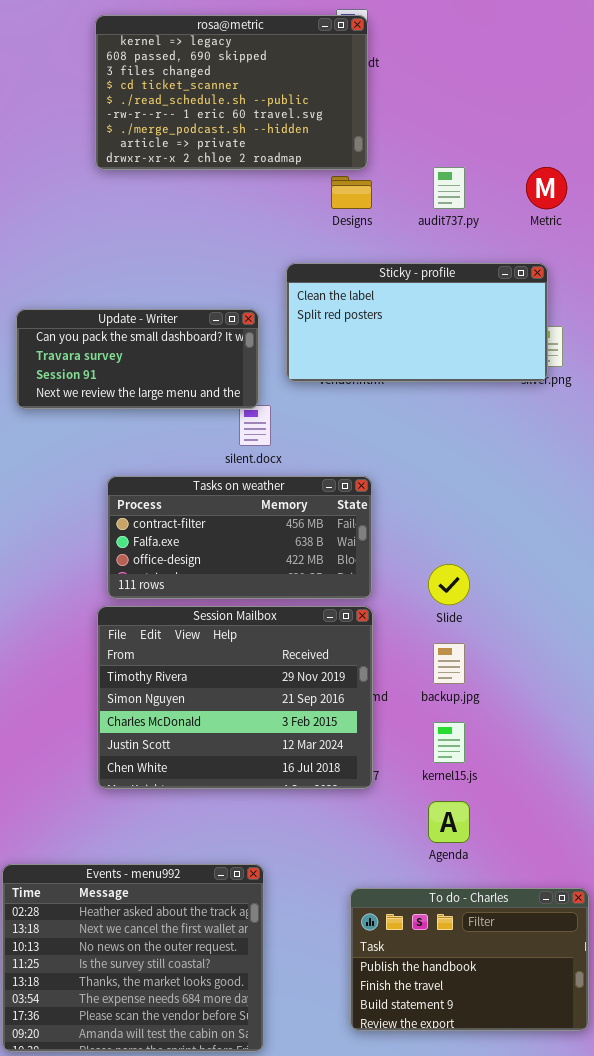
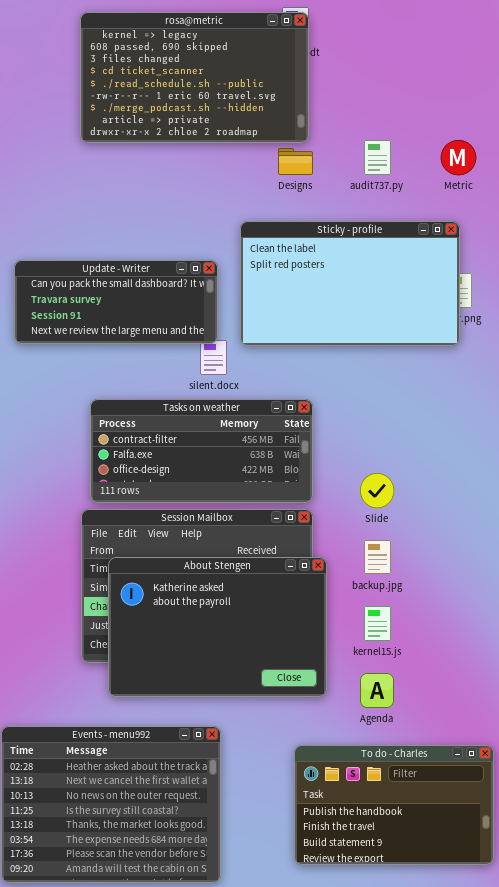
Sticky - profile: [286,263,548,382] -> [240,221,460,346], resized
About Stengen: none -> [108,557,327,697], opened

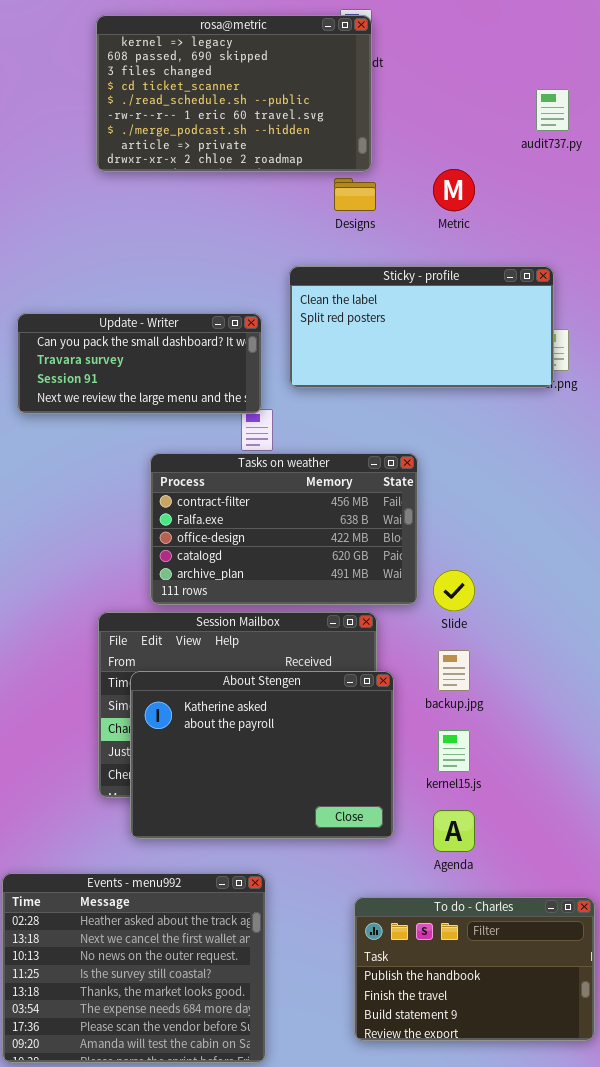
audit737.py: [364,140,391,175] -> [536,89,569,131], moved
Metric: [441,140,476,175] -> [433,169,475,211], moved
Sticky - profile: [240,221,460,346] -> [289,266,554,388], resized
Tasks on weather: [90,399,313,503] -> [150,453,418,605], moved, resized

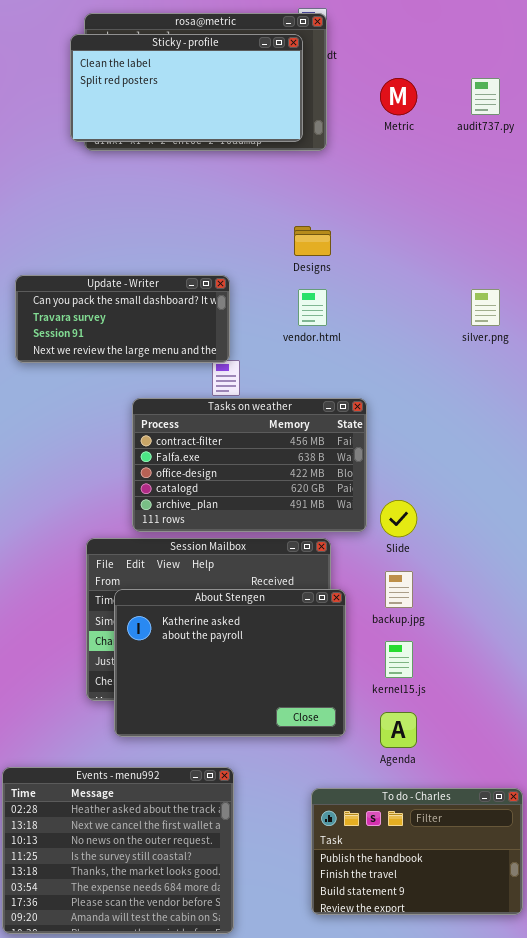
Metric: [433,169,475,211] -> [380,78,417,115], moved
Designs: [334,178,376,211] -> [294,226,331,256], moved
Sticky - profile: [289,266,554,388] -> [70,34,303,142], moved

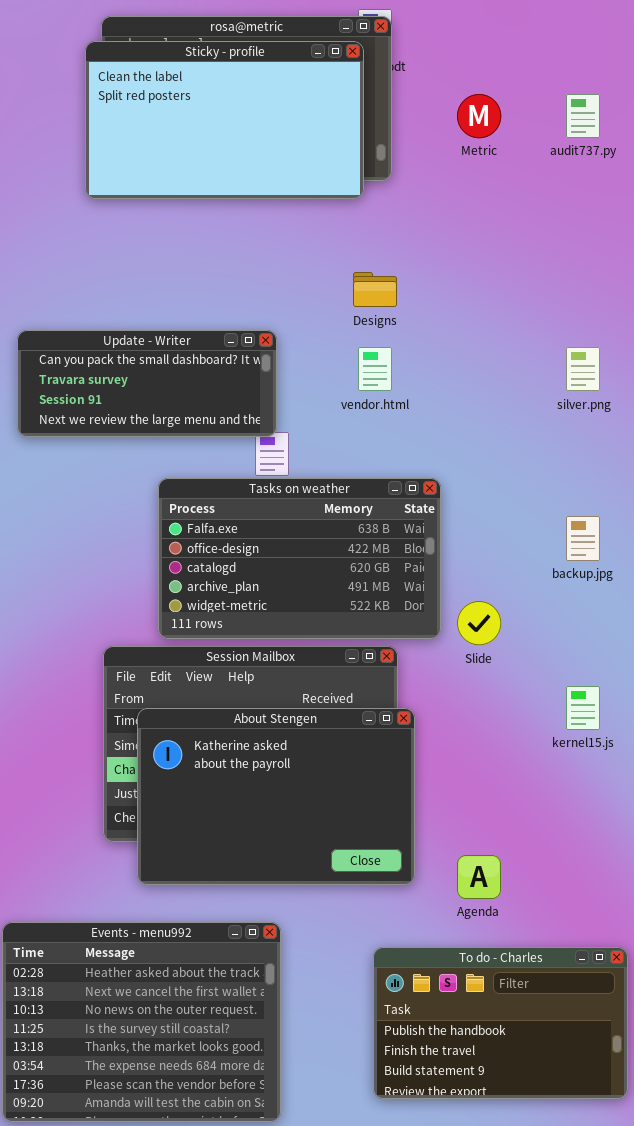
Sticky - profile: [70,34,303,142] -> [85,41,364,199], resized
Tasks on weather: [132,398,367,532] -> [158,478,441,639], scrolled down 1 row
backup.jpg: [385,571,413,608] -> [566,516,600,561], moved
kernel15.js: [385,641,413,678] -> [566,686,600,730], moved

